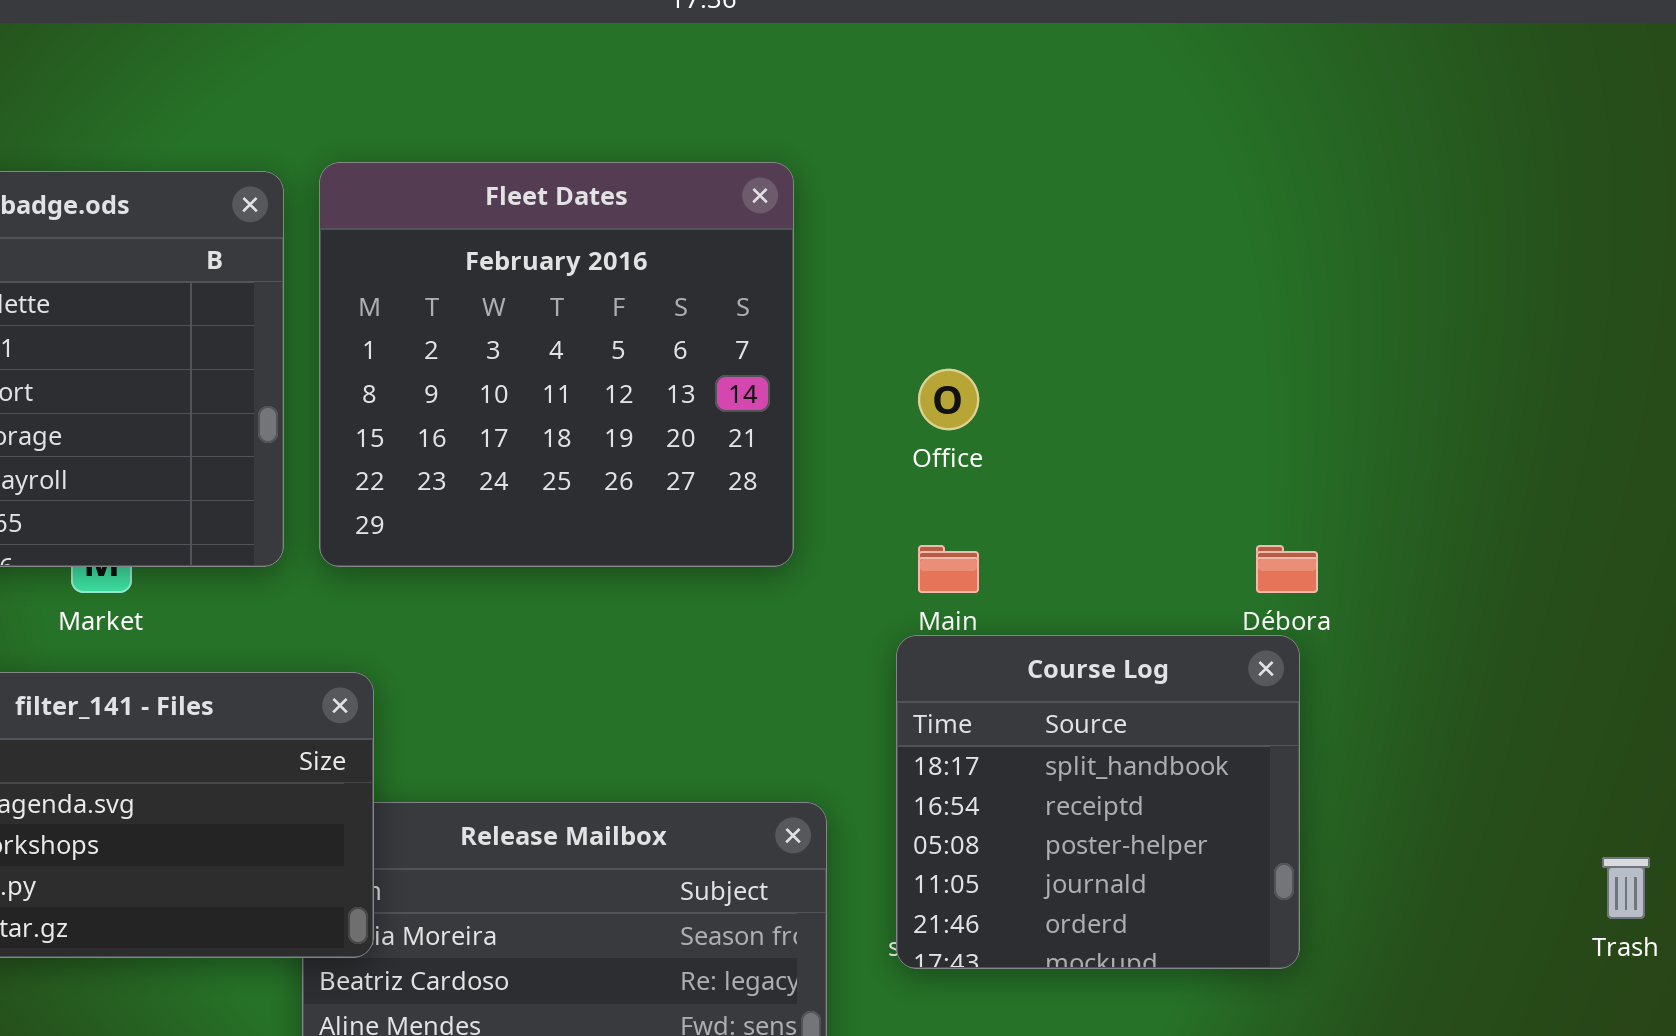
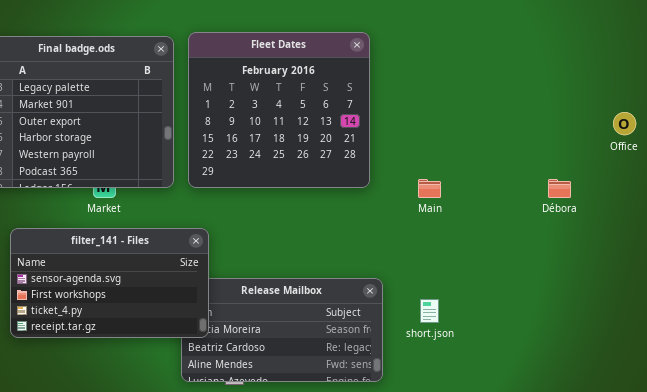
Office: [918,369,979,430] -> [613,112,636,135], moved
Course Log: [896,635,1300,969] -> none, closed

